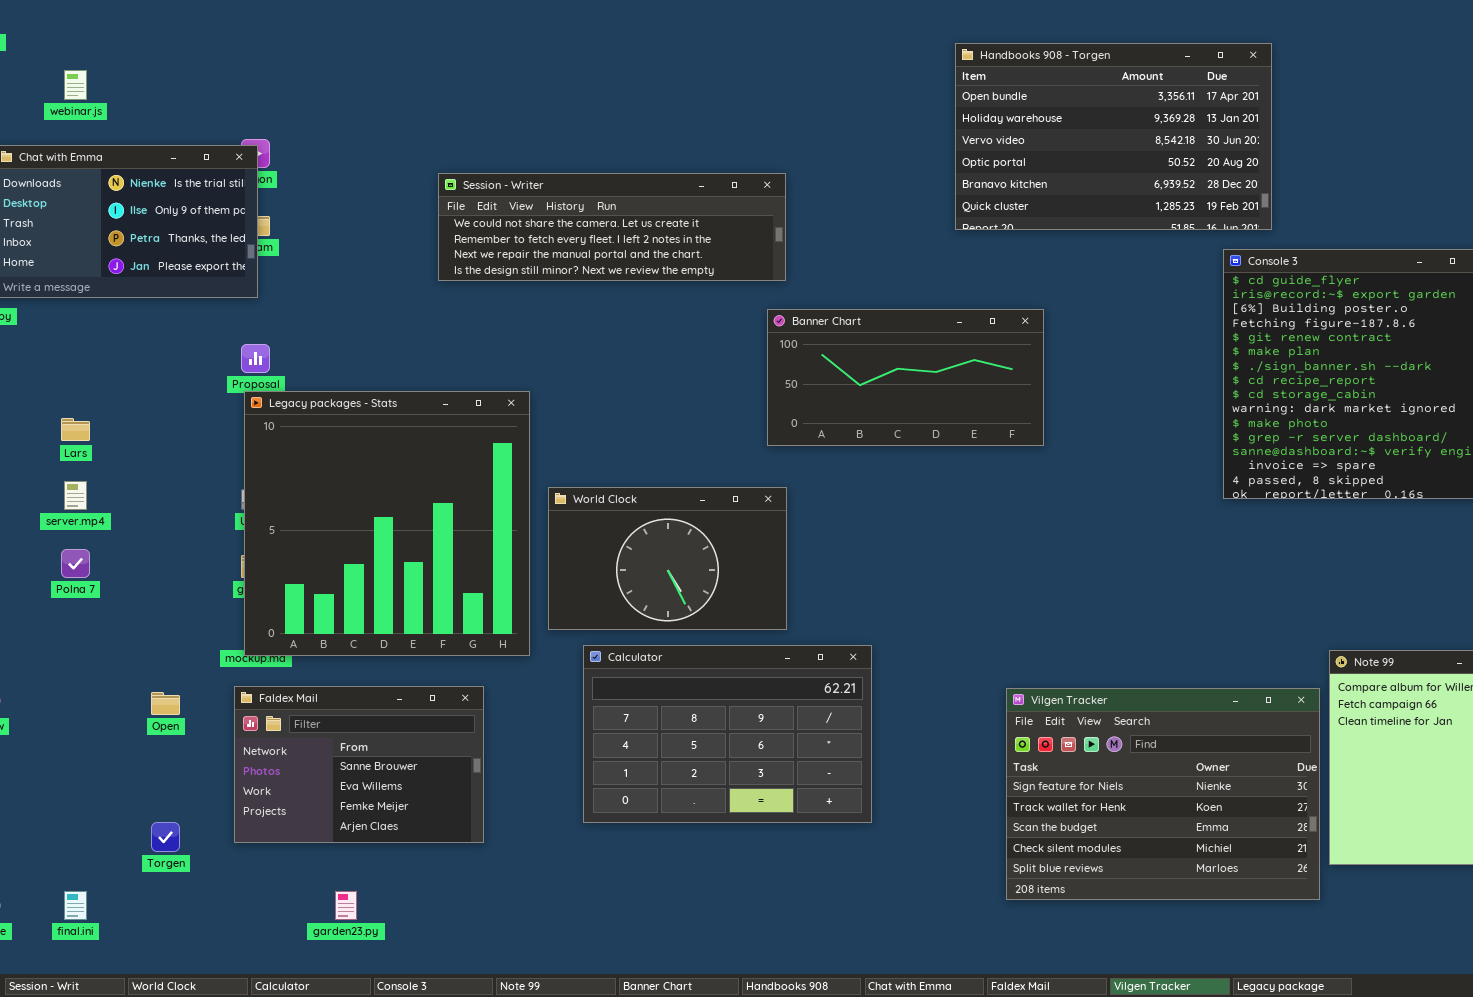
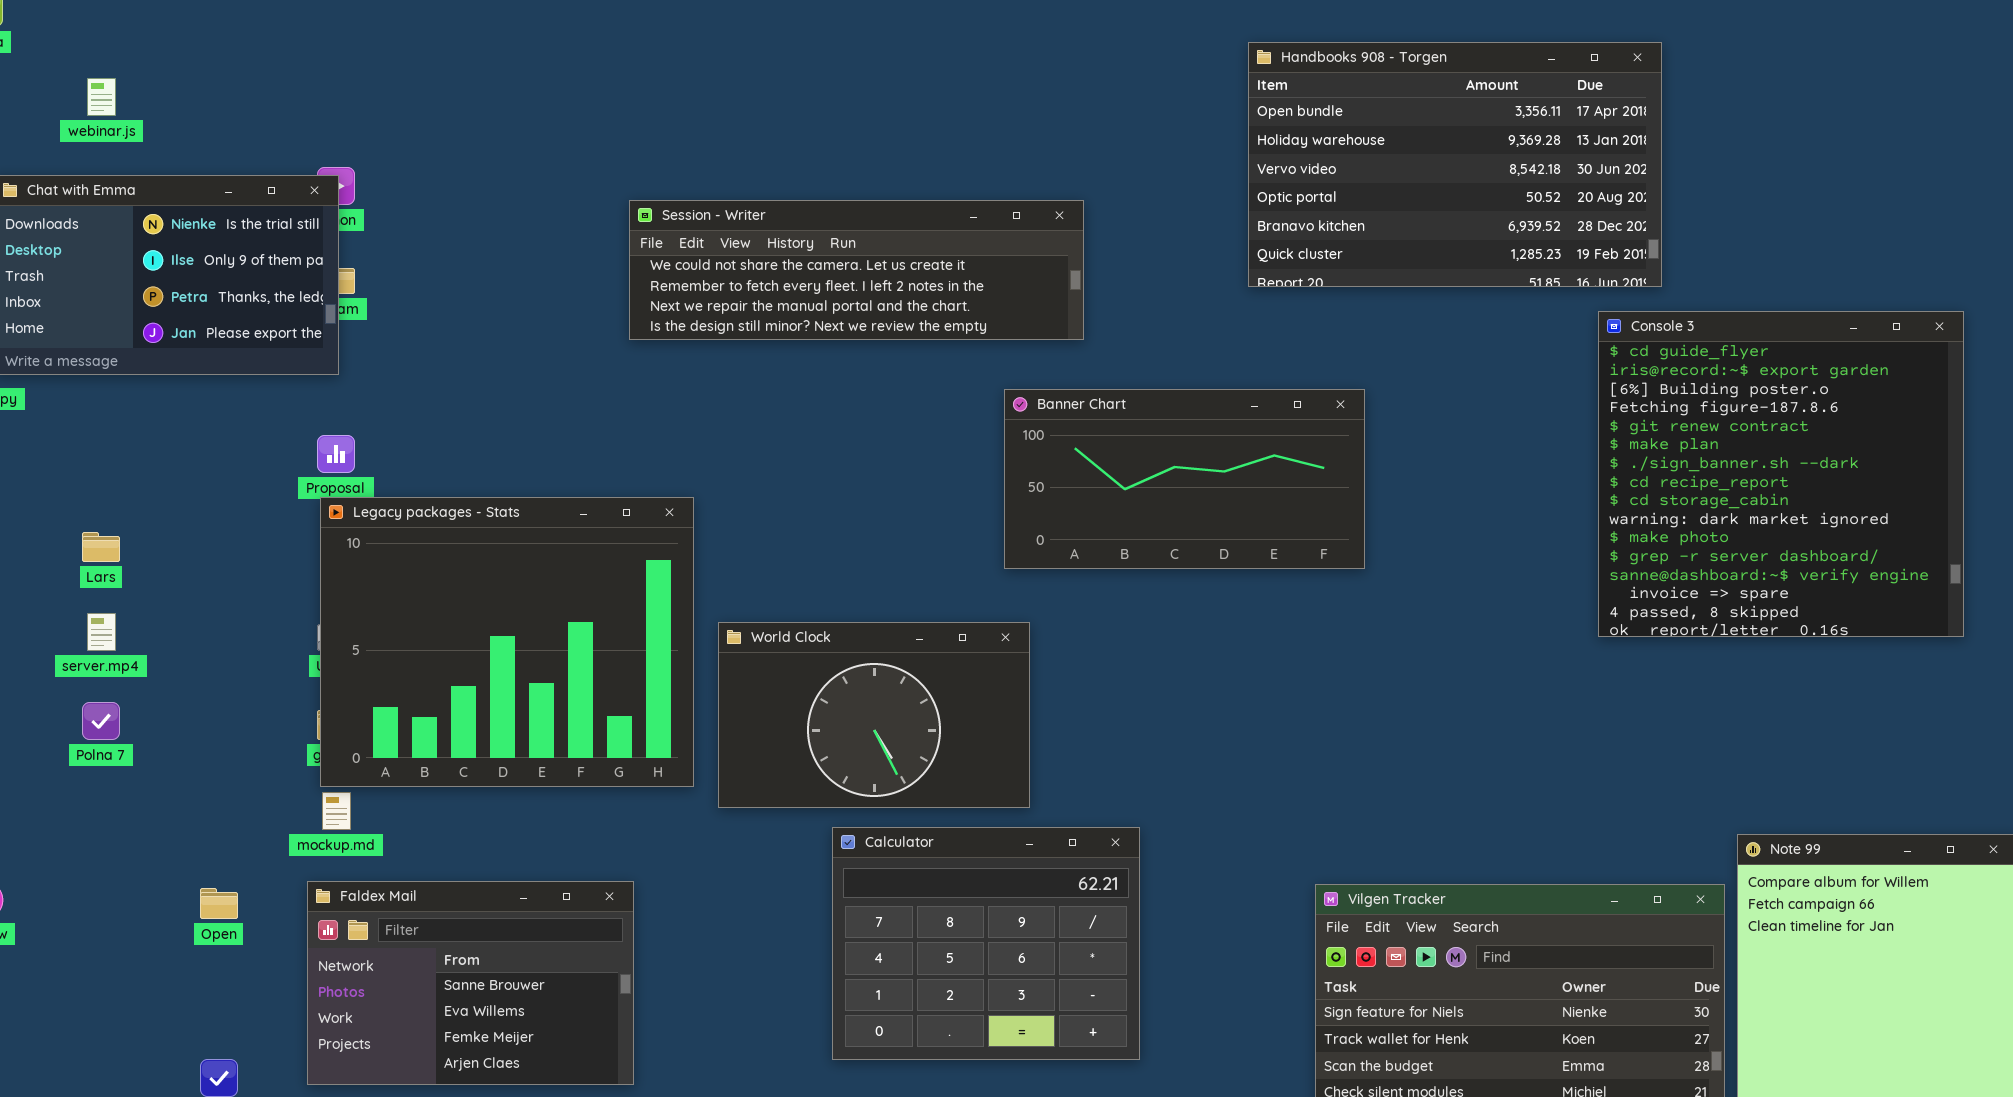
Session - Writer: [438,173,786,281] -> [629,200,1084,340], moved
Legacy packages - Stats: [244,391,530,656] -> [320,497,694,787], resized
Calculator: [583,645,872,823] -> [832,827,1140,1060], resized

